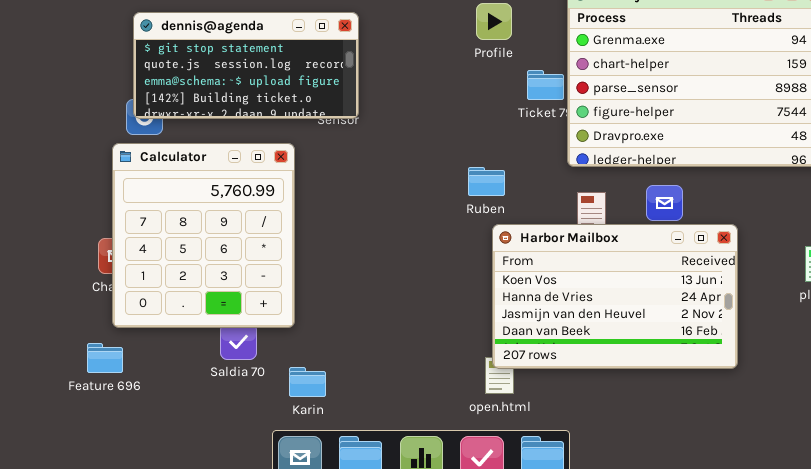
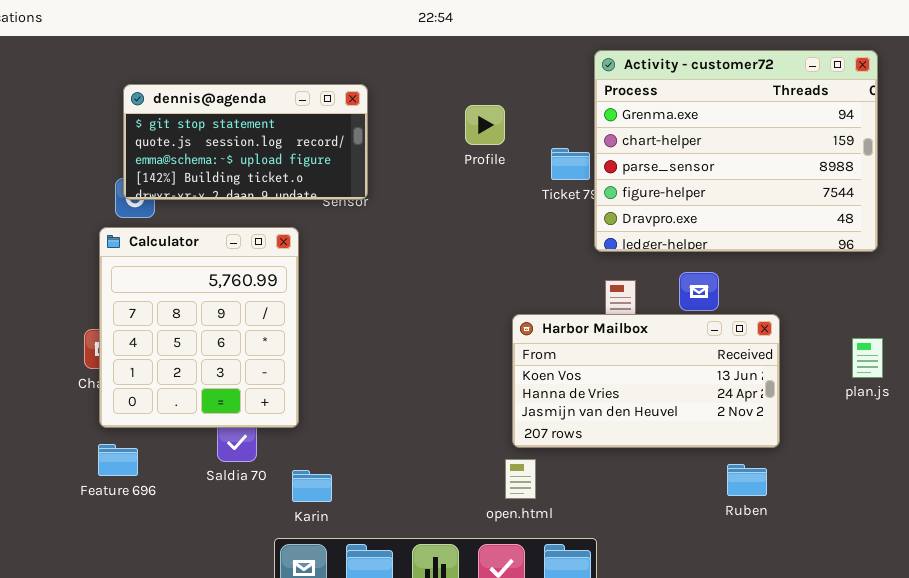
Profile: [476,3,512,40] -> [465,105,505,145], moved
Ruben: [468,167,505,196] -> [727,464,767,496], moved
Harbor Mailbox: [492,224,738,369] -> [512,314,780,448], resized
Feature 696: [87,343,123,373] -> [98,444,138,476], moved

